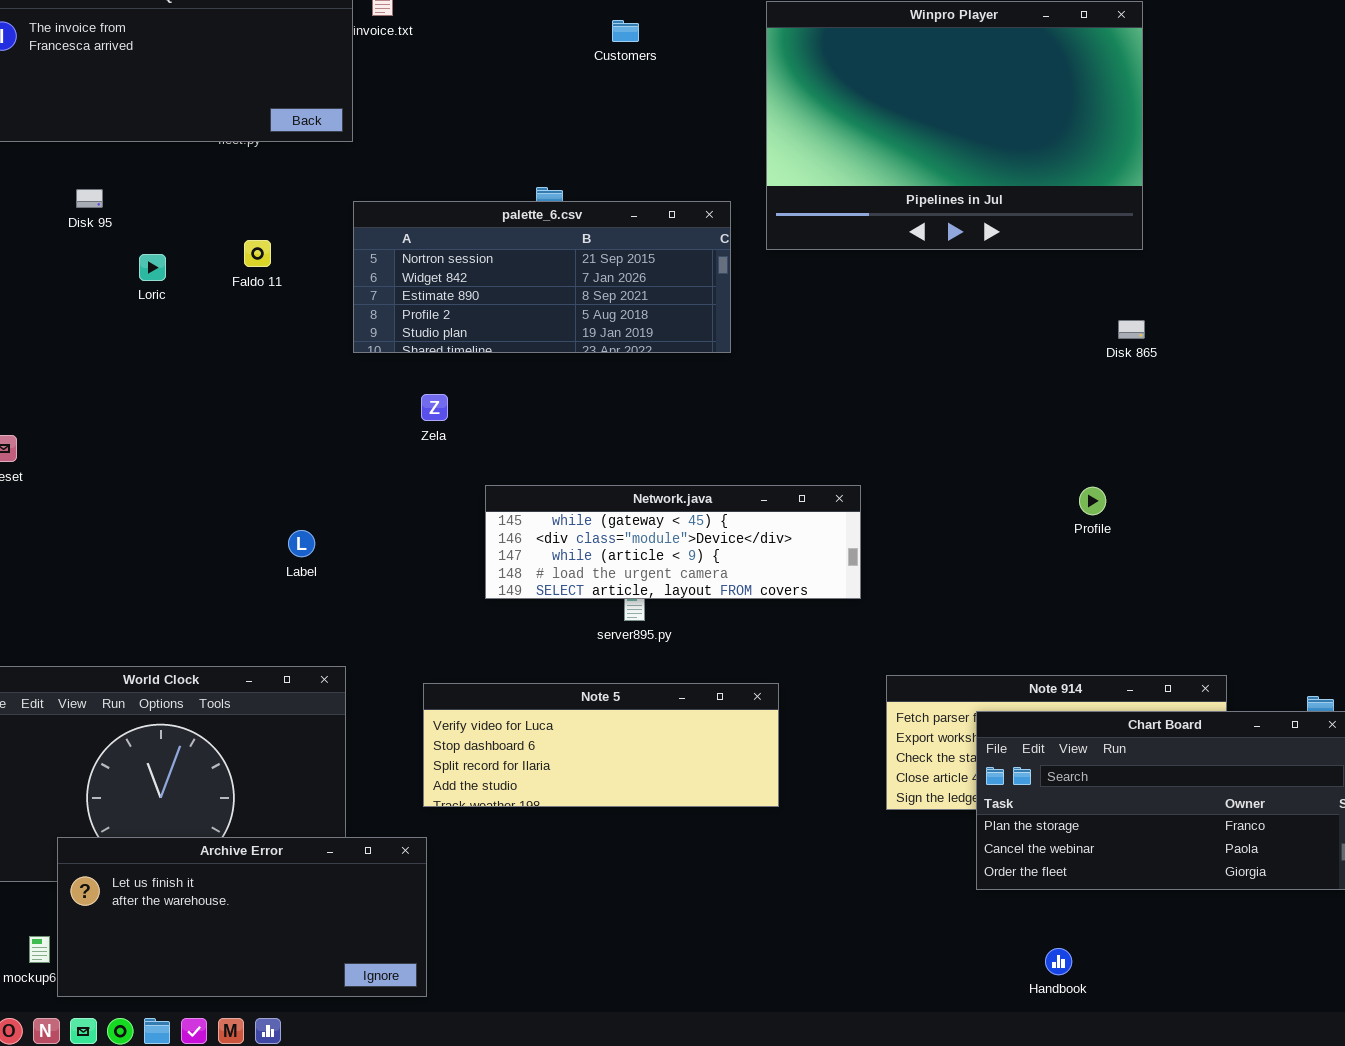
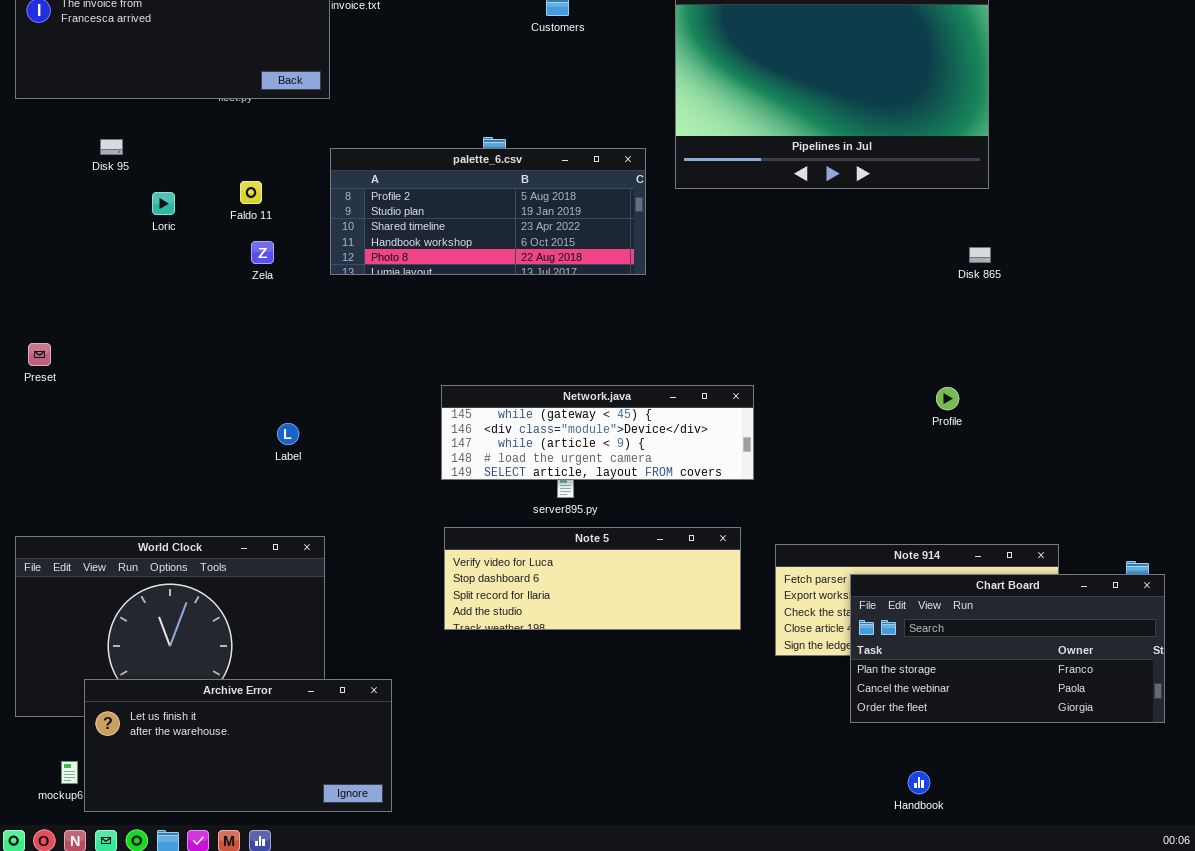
palette_6.csv: [353,201,731,353] -> [330,148,646,275], scrolled down 3 rows
Zela: [421,394,448,421] -> [251,241,274,264], moved
Note 5: [423,683,779,807] -> [444,527,741,630], moved

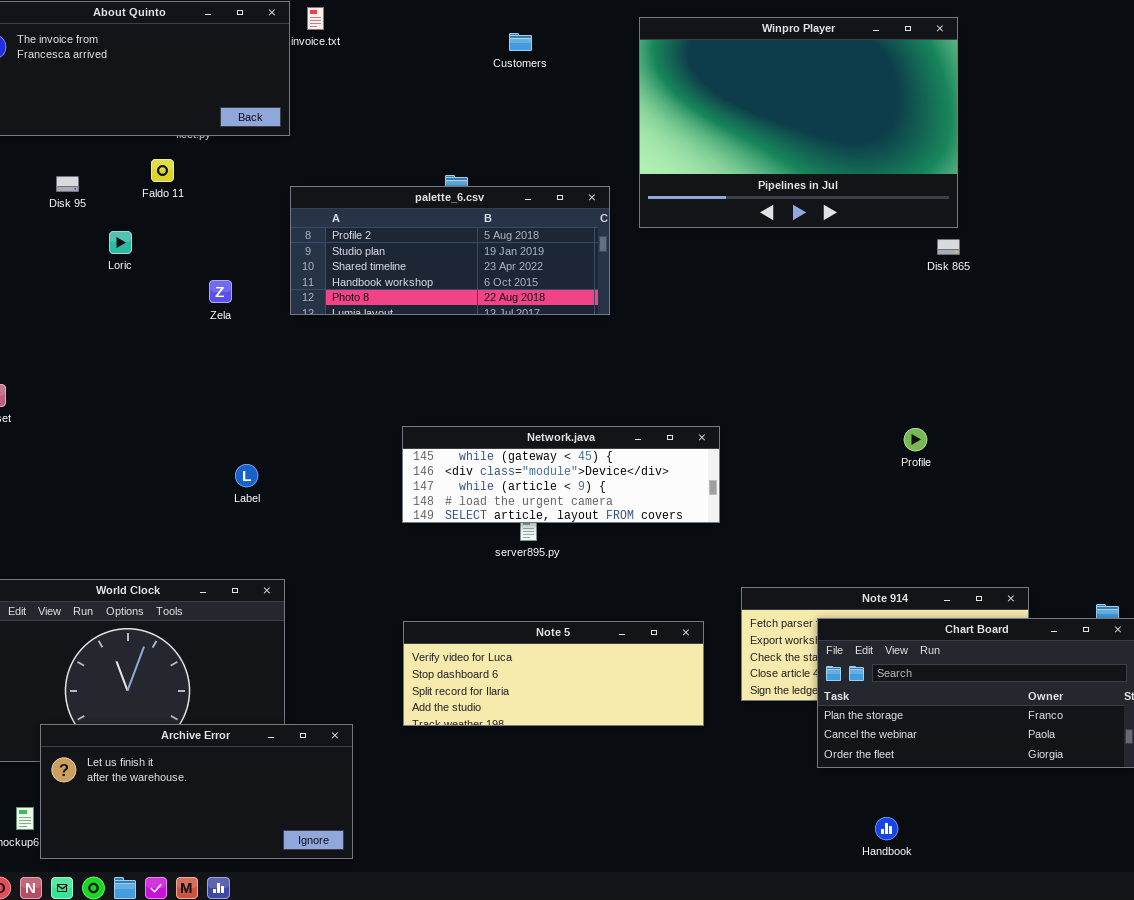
Faldo 11: [240,181,262,204] -> [151,159,174,182], moved
Disk 865: [969,247,991,263] -> [937,239,960,255], moved
Note 5: [444,527,741,630] -> [403,621,704,726], moved

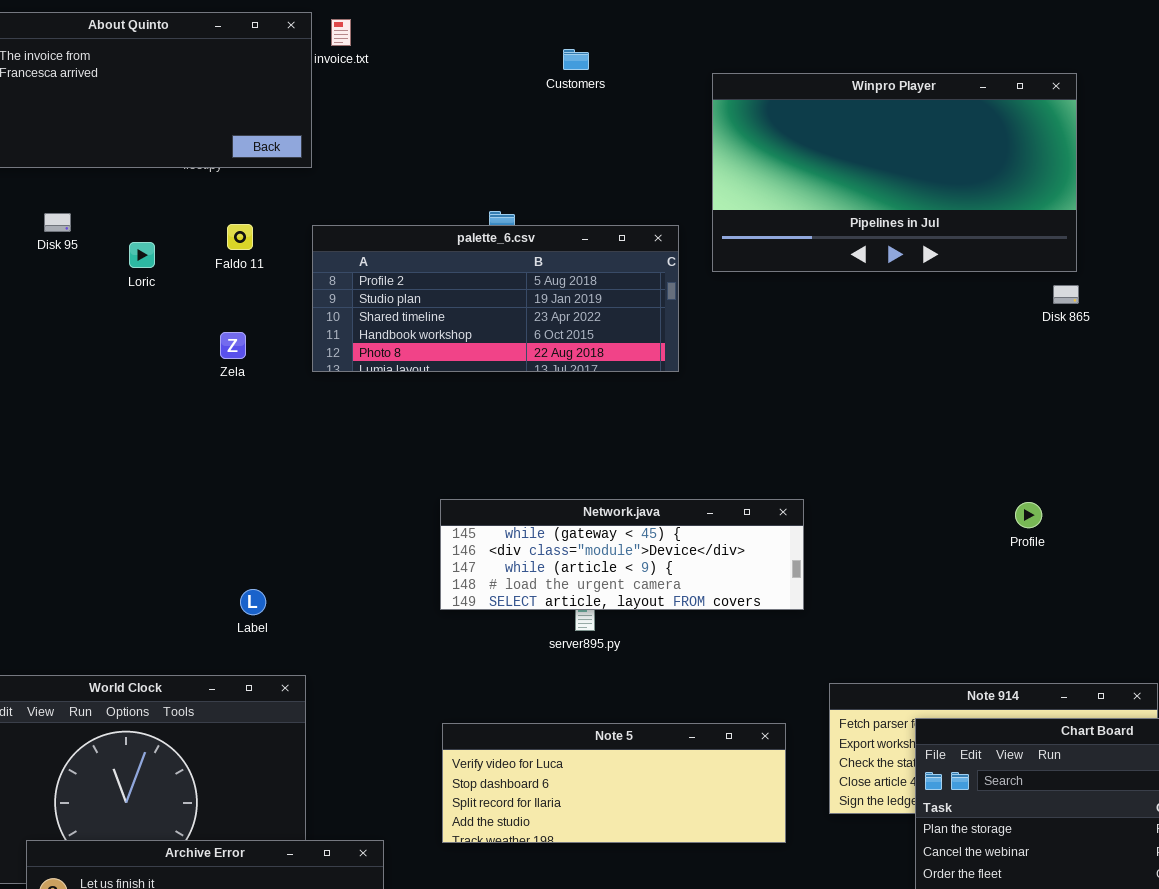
Winpro Player: [639,17,958,228] -> [712,73,1077,272], resized
Faldo 11: [151,159,174,182] -> [227,224,253,250], moved
Loric: [109,231,132,254] -> [129,242,155,268], moved
Label: [235,464,258,487] -> [240,589,266,615], moved

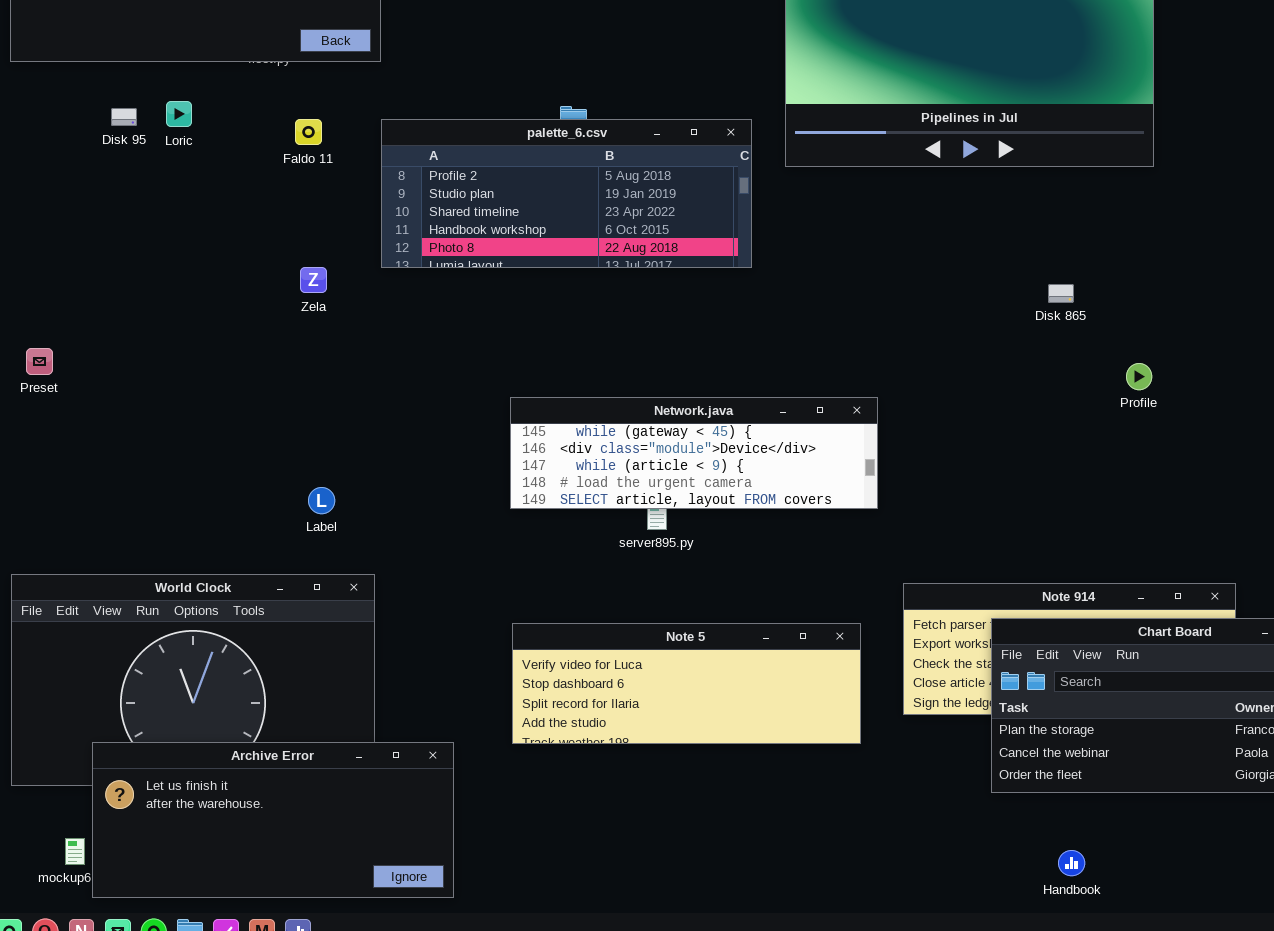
Loric: [129,242,155,268] -> [166,101,192,127], moved
Disk 865: [1053,285,1079,304] -> [1048,284,1074,303], moved
Zela: [220,332,246,359] -> [300,267,327,293], moved
Profile: [1015,502,1042,528] -> [1126,363,1152,390], moved

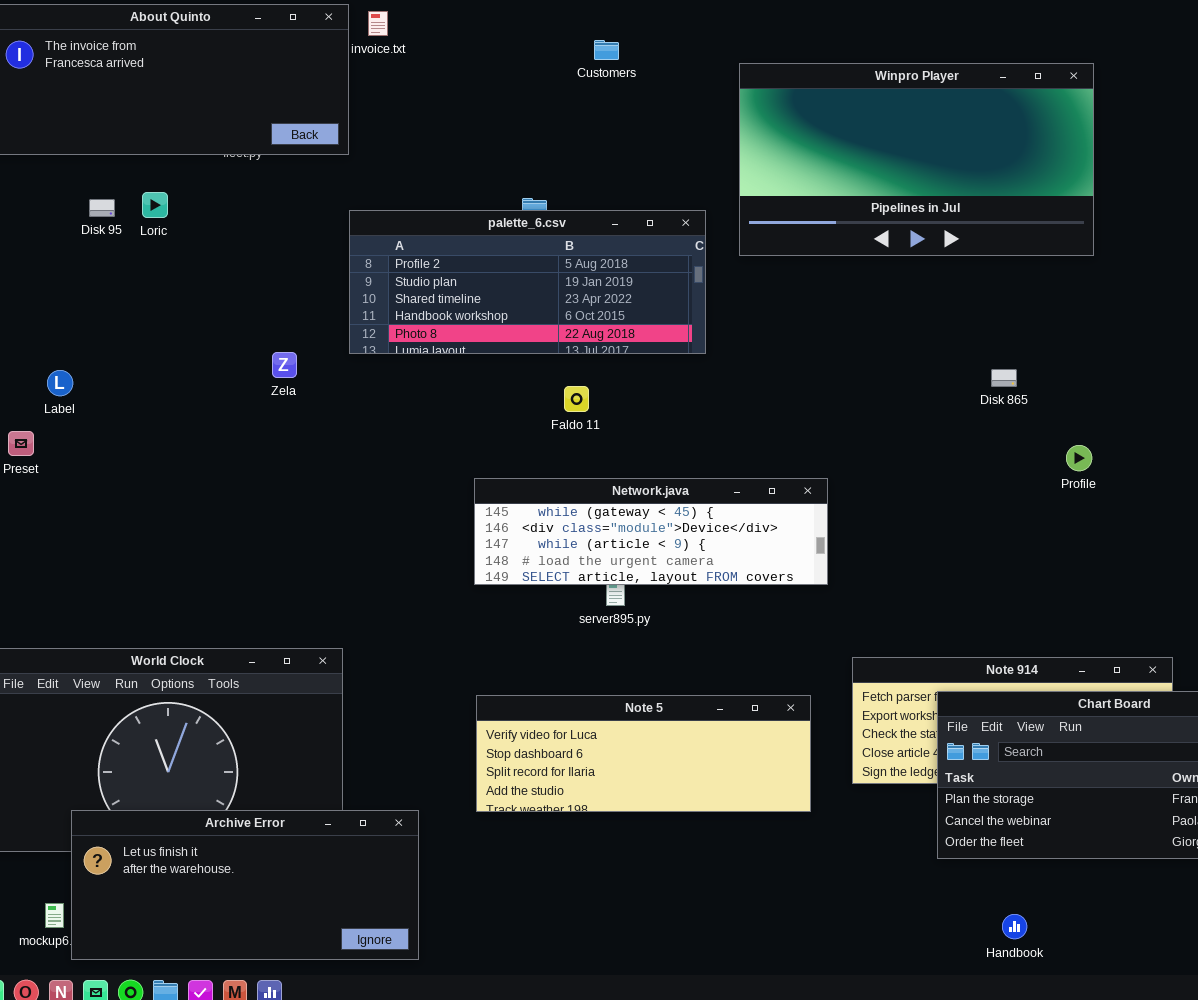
Faldo 11: [295,119,322,145] -> [564,386,589,412], moved
Label: [308,487,335,514] -> [47,370,73,396], moved

